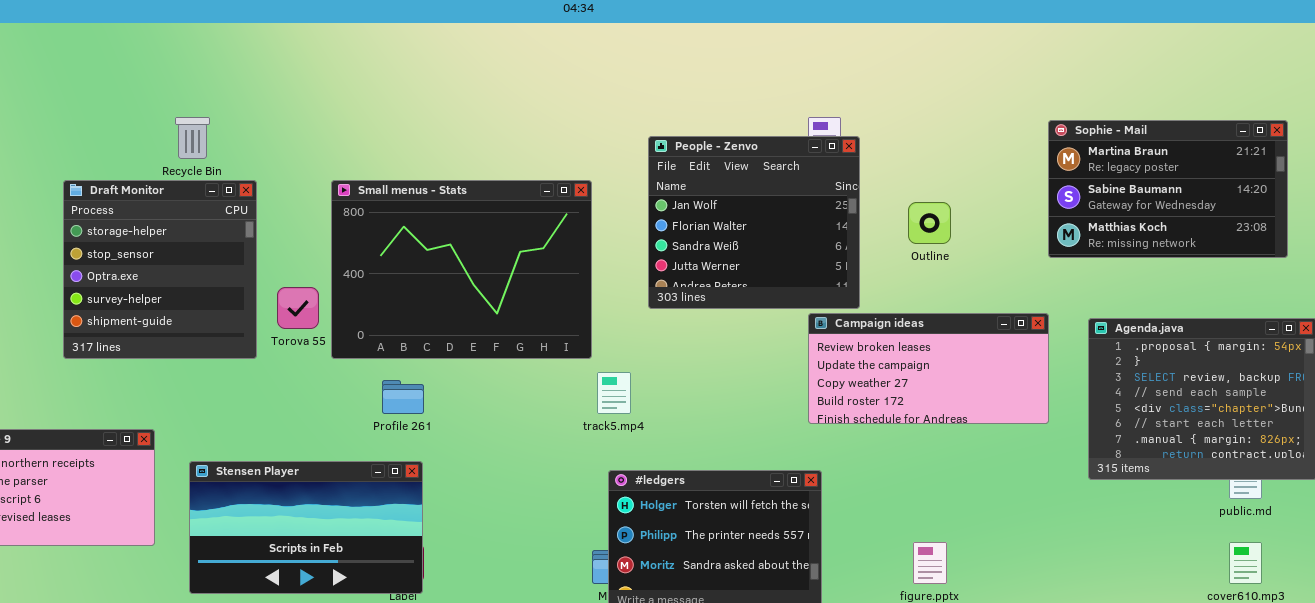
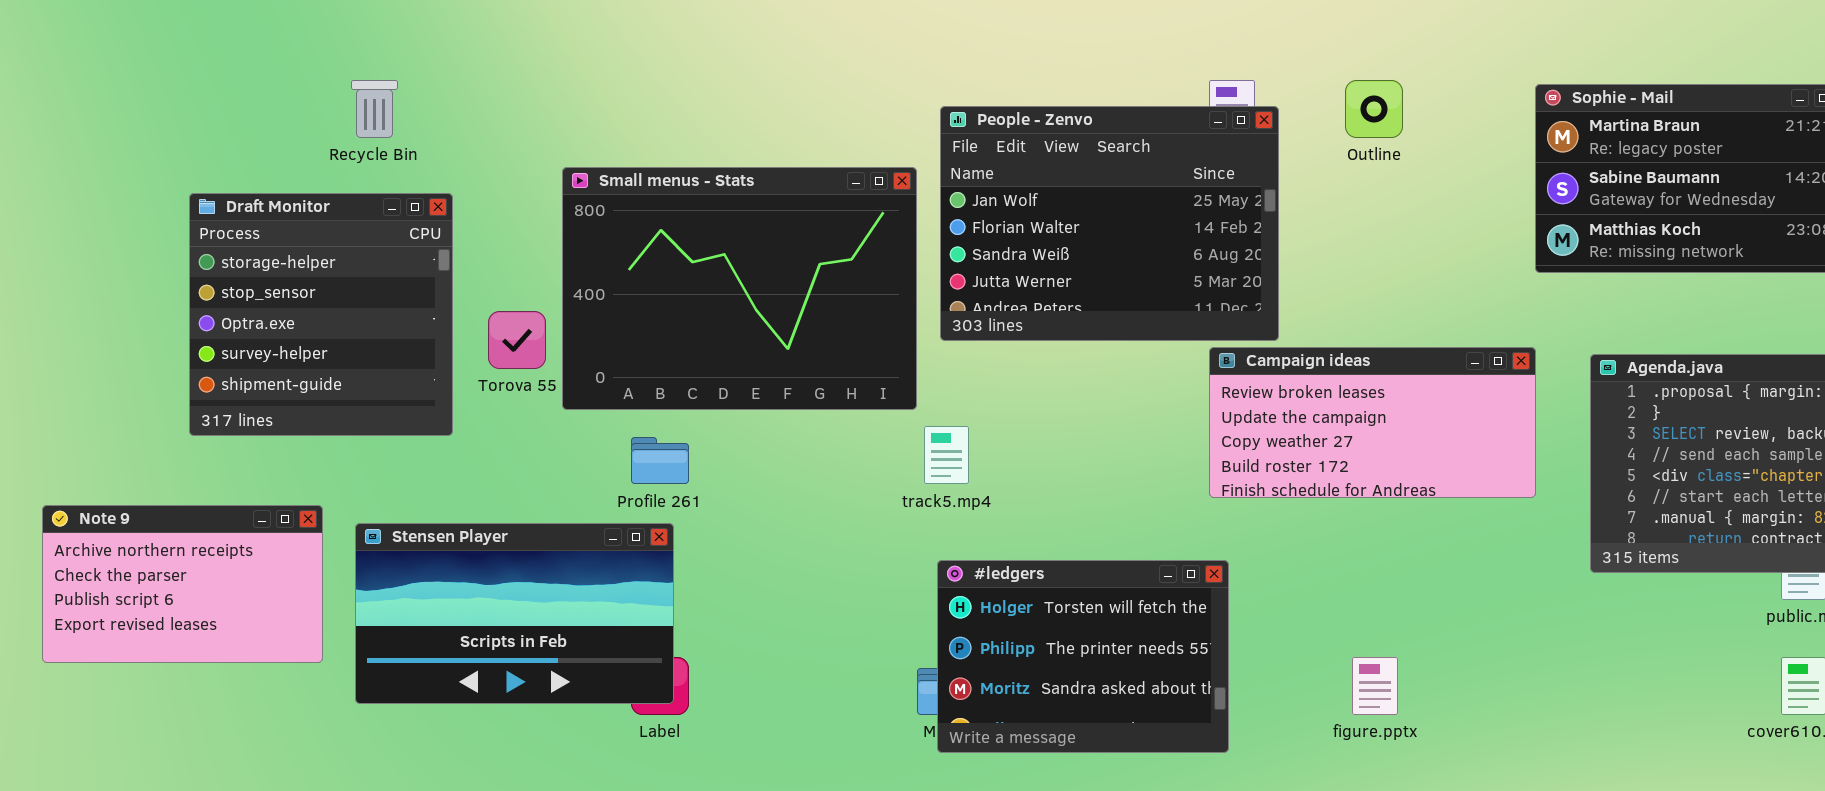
People - Zenvo: [648,136,860,309] -> [940,106,1279,341], resized
Draft Monitor: [63,180,257,359] -> [189,193,453,436], moved
Outline: [908,202,951,244] -> [1345,80,1403,138], moved
Stensen Player: [189,461,423,594] -> [355,523,674,704], moved

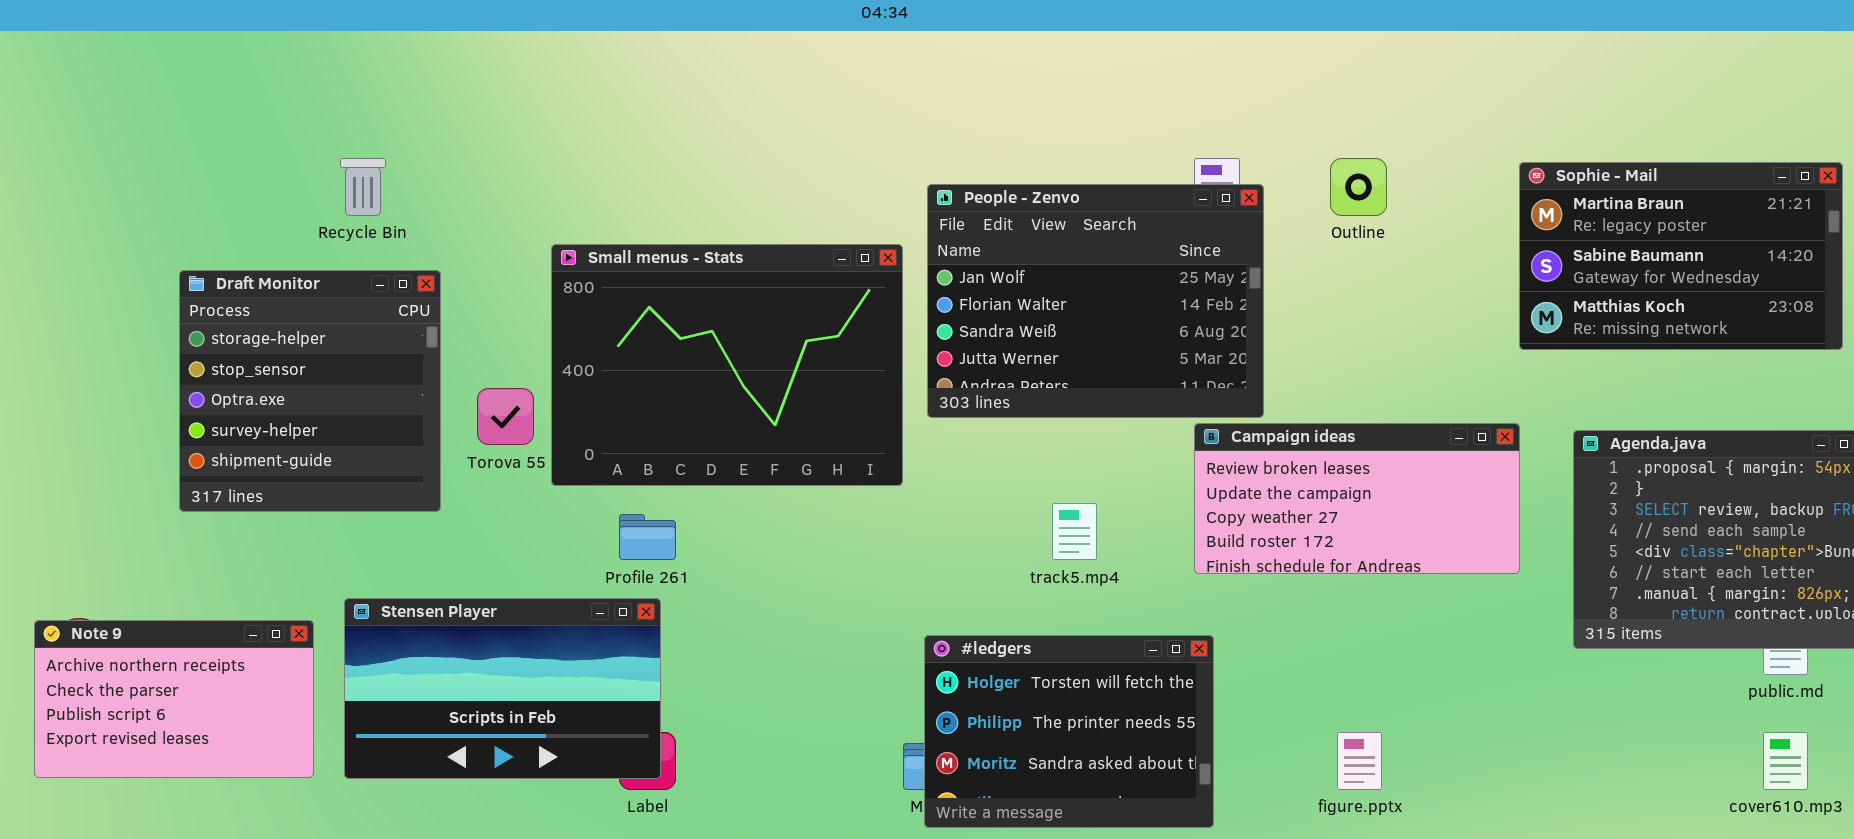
track5.mp4: [924,426,969,484] -> [1052,503,1097,560], moved
Note 9: [42,505,323,663] -> [34,620,314,778], moved

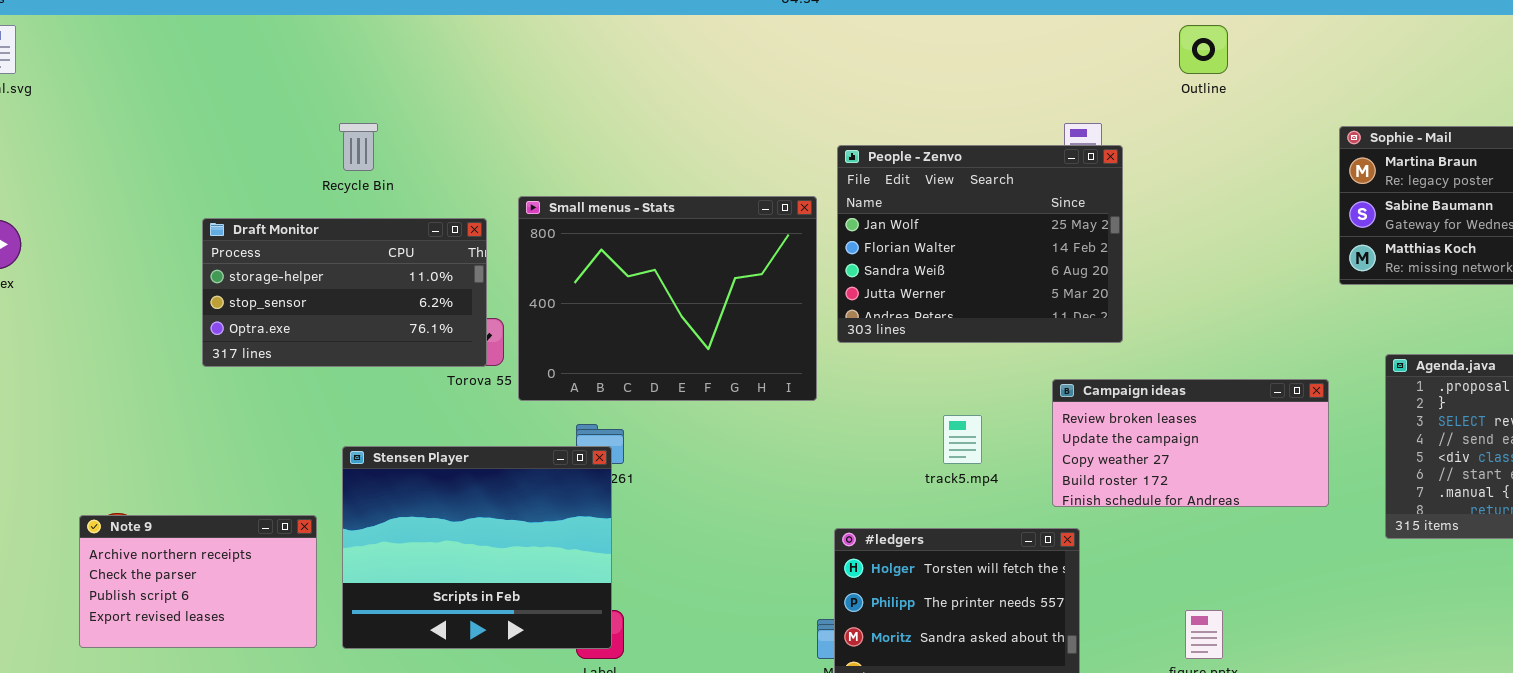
Outline: [1330,158,1387,216] -> [1179,25,1228,74], moved
Draft Monitor: [179,270,441,512] -> [202,218,487,367], resized
Campaign ideas: [1194,423,1520,574] -> [1052,379,1329,507], moved
Stensen Player: [344,598,661,779] -> [342,446,612,649], resized

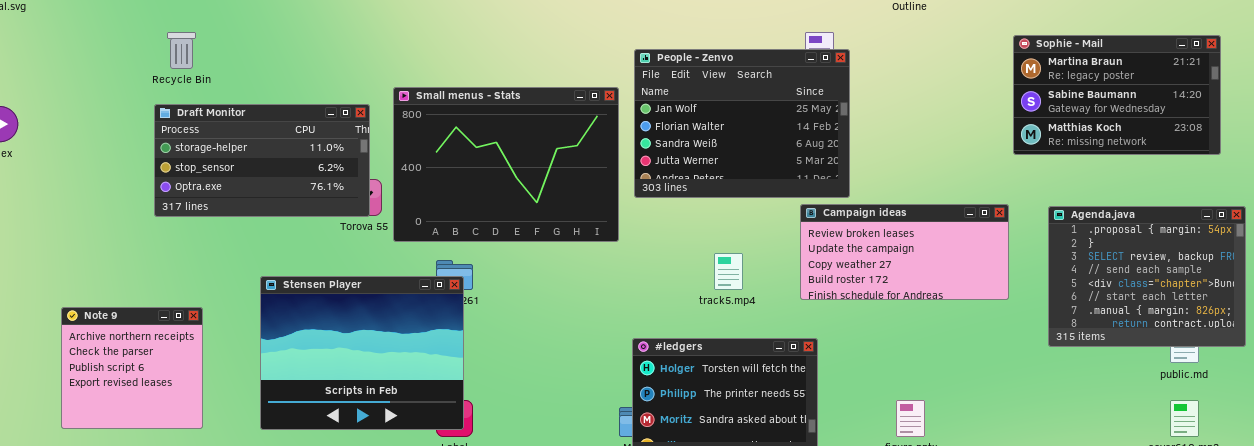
Recycle Bin: [339,123,378,171] -> [167,32,196,69], moved
Campaign ideas: [1052,379,1329,507] -> [800,204,1009,300], moved
Note 9: [79,515,317,648] -> [61,307,203,429], resized

